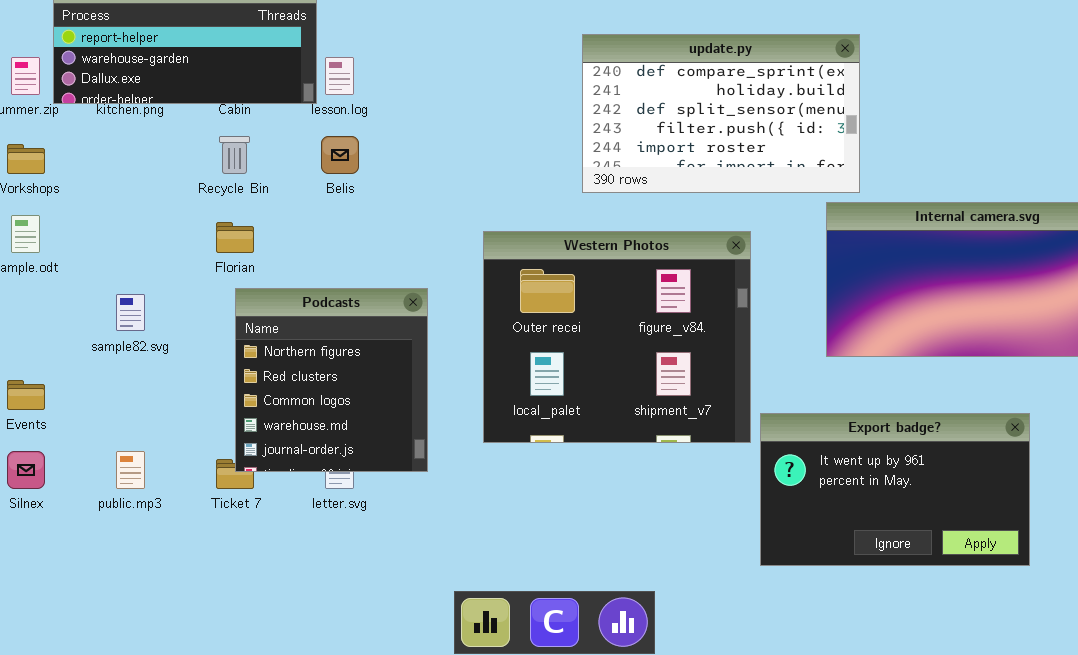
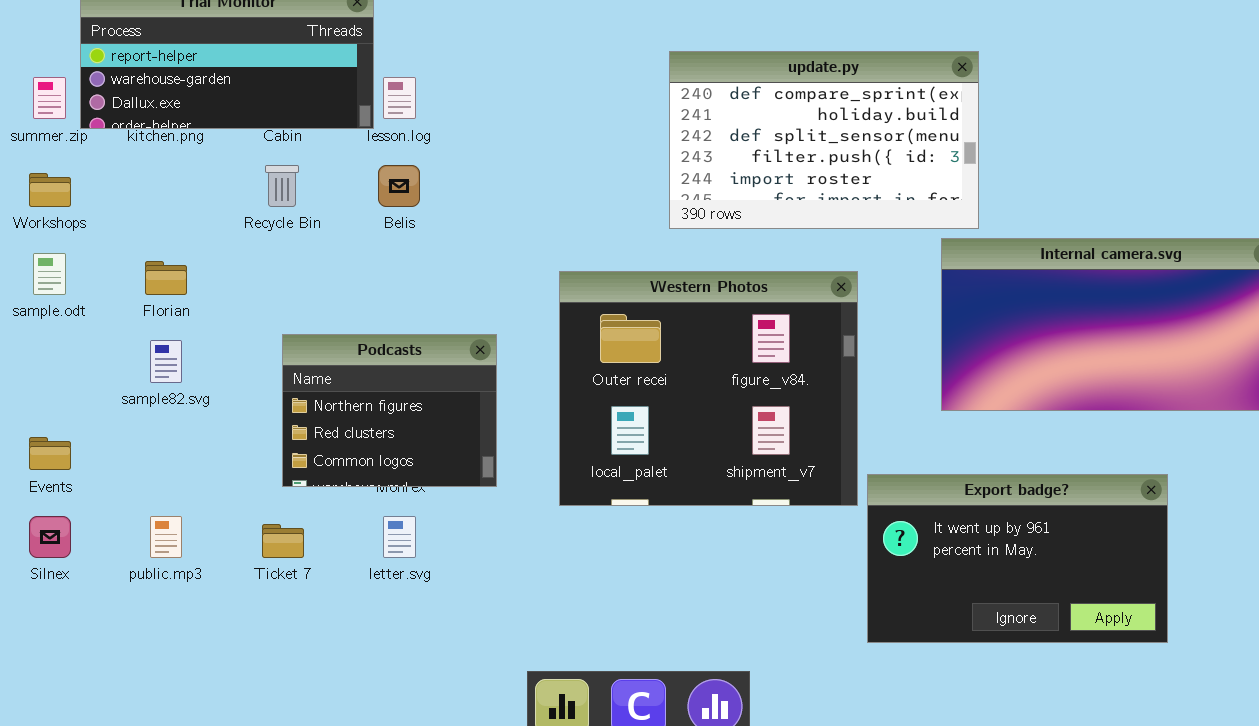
Florian: [216,222,254,253] -> [145,261,187,295], moved
Podcasts: [235,288,428,472] -> [282,334,497,487], resized

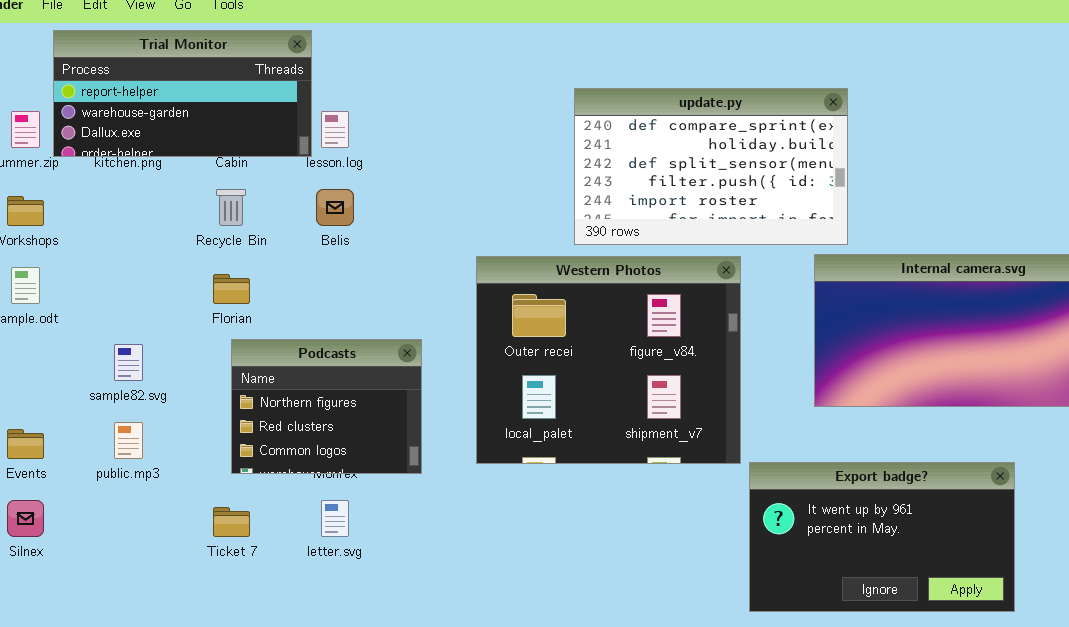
Florian: [145,261,187,295] -> [213,274,250,304], moved
Western Photos: [559,271,858,506] -> [476,256,741,464], moved
public.mp3: [150,516,182,558] -> [114,422,143,459], moved

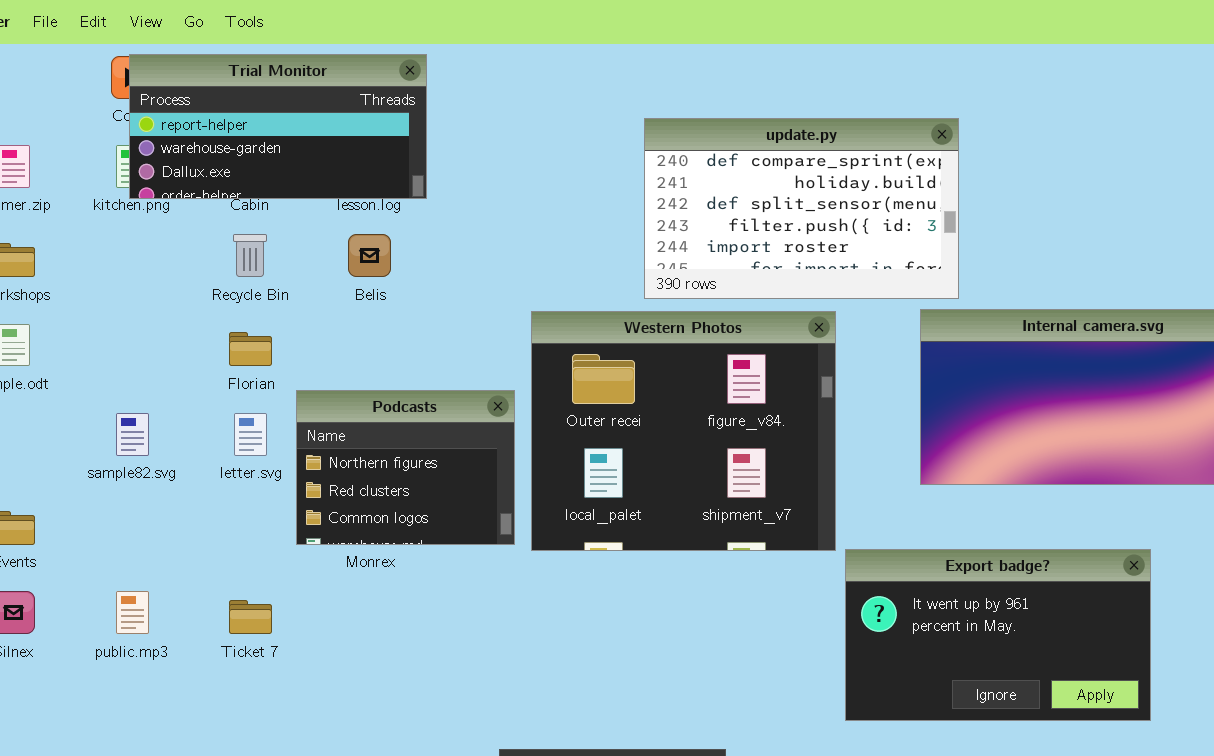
Trial Monitor: [53,30,312,157] -> [129,54,427,199], moved
Podcasts: [231,339,422,474] -> [296,390,515,545], moved
public.mp3: [114,422,143,459] -> [116,591,149,634], moved
letter.svg: [321,500,349,537] -> [234,413,267,456], moved

